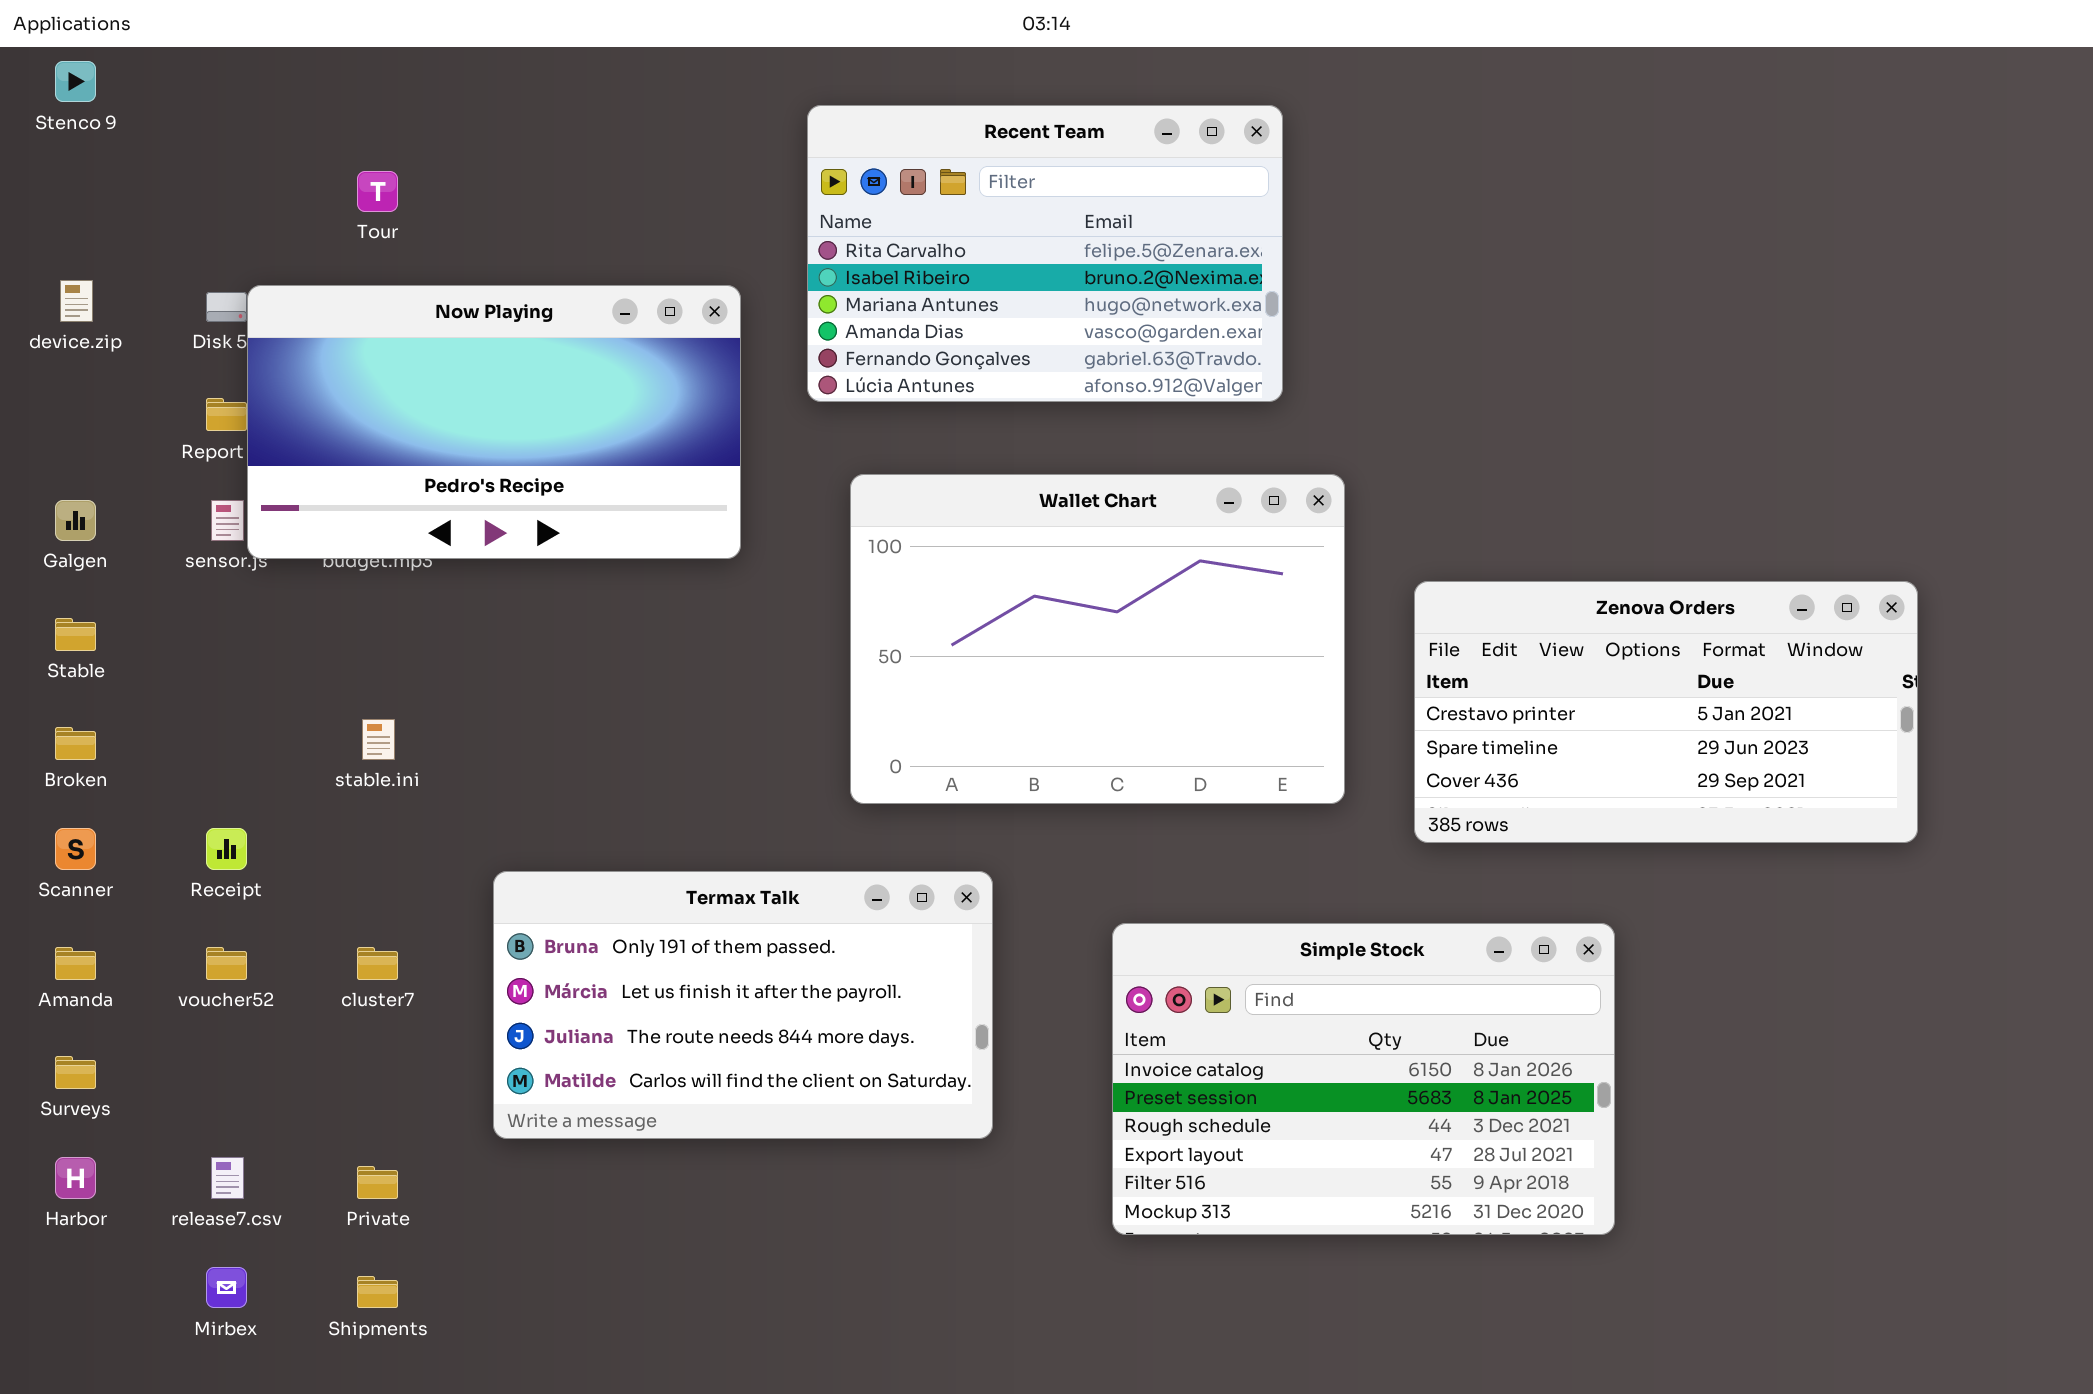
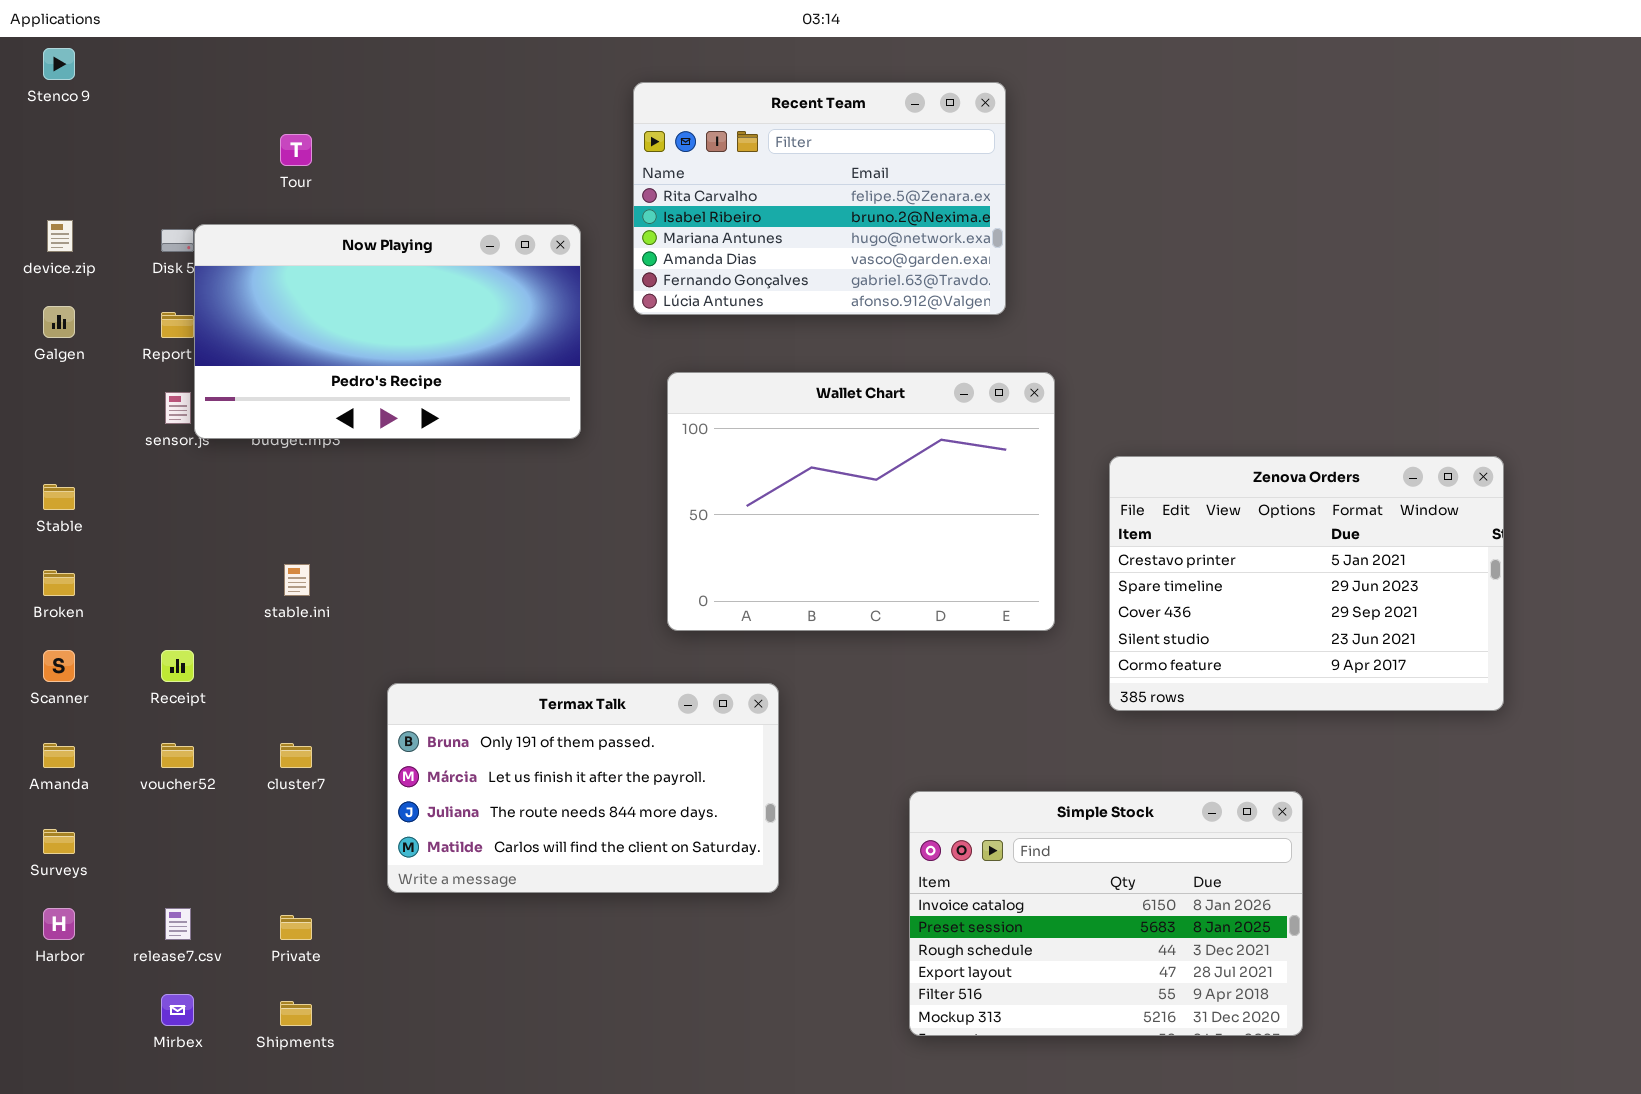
Galgen: [55,500,96,541] -> [43,306,75,338], moved
Zenova Orders: [1414,581,1918,843] -> [1109,456,1504,711], resized
Simple Stock: [1112,923,1615,1235] -> [909,791,1303,1036], moved

